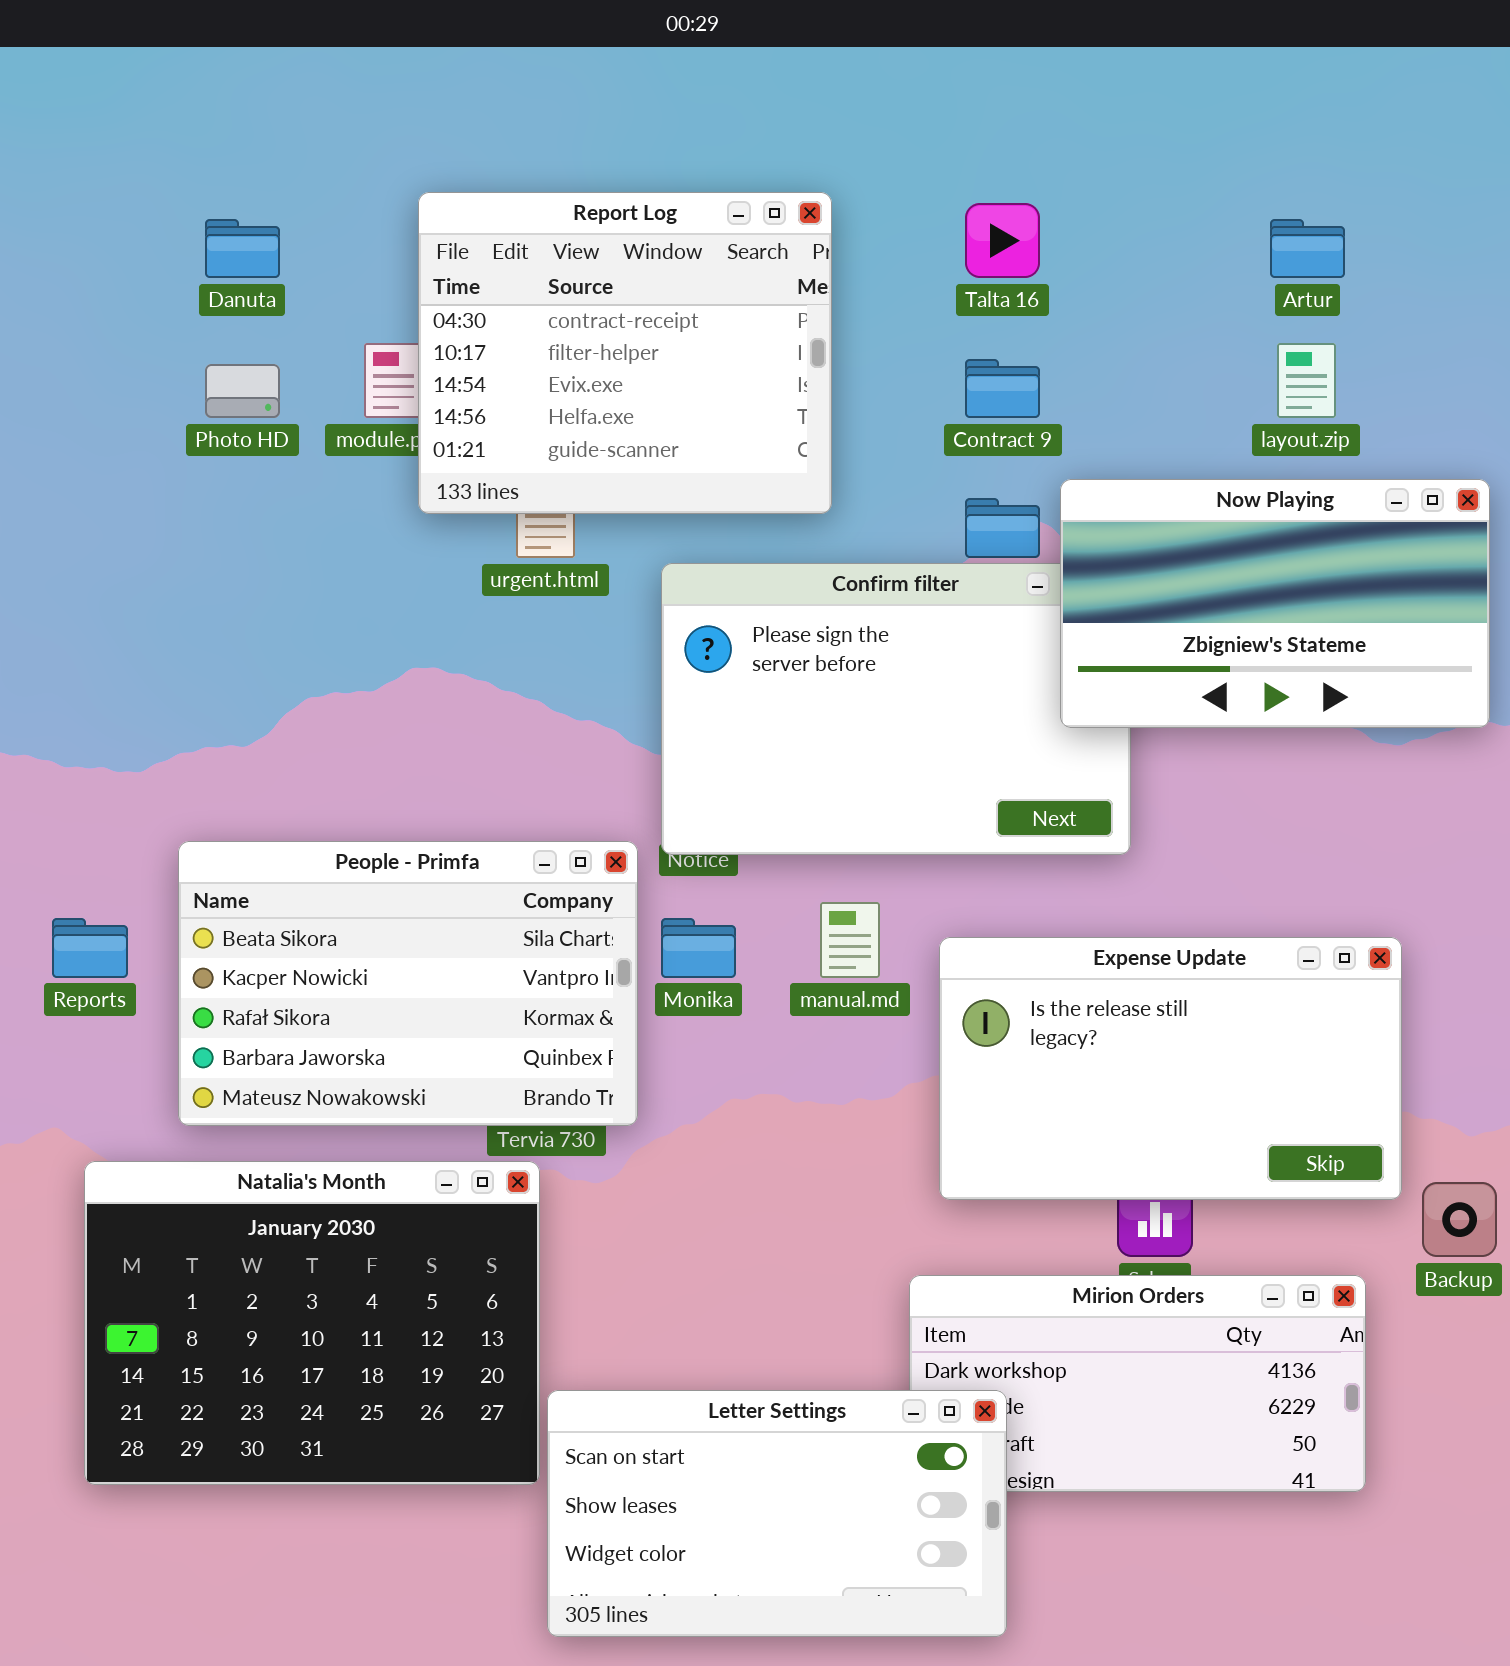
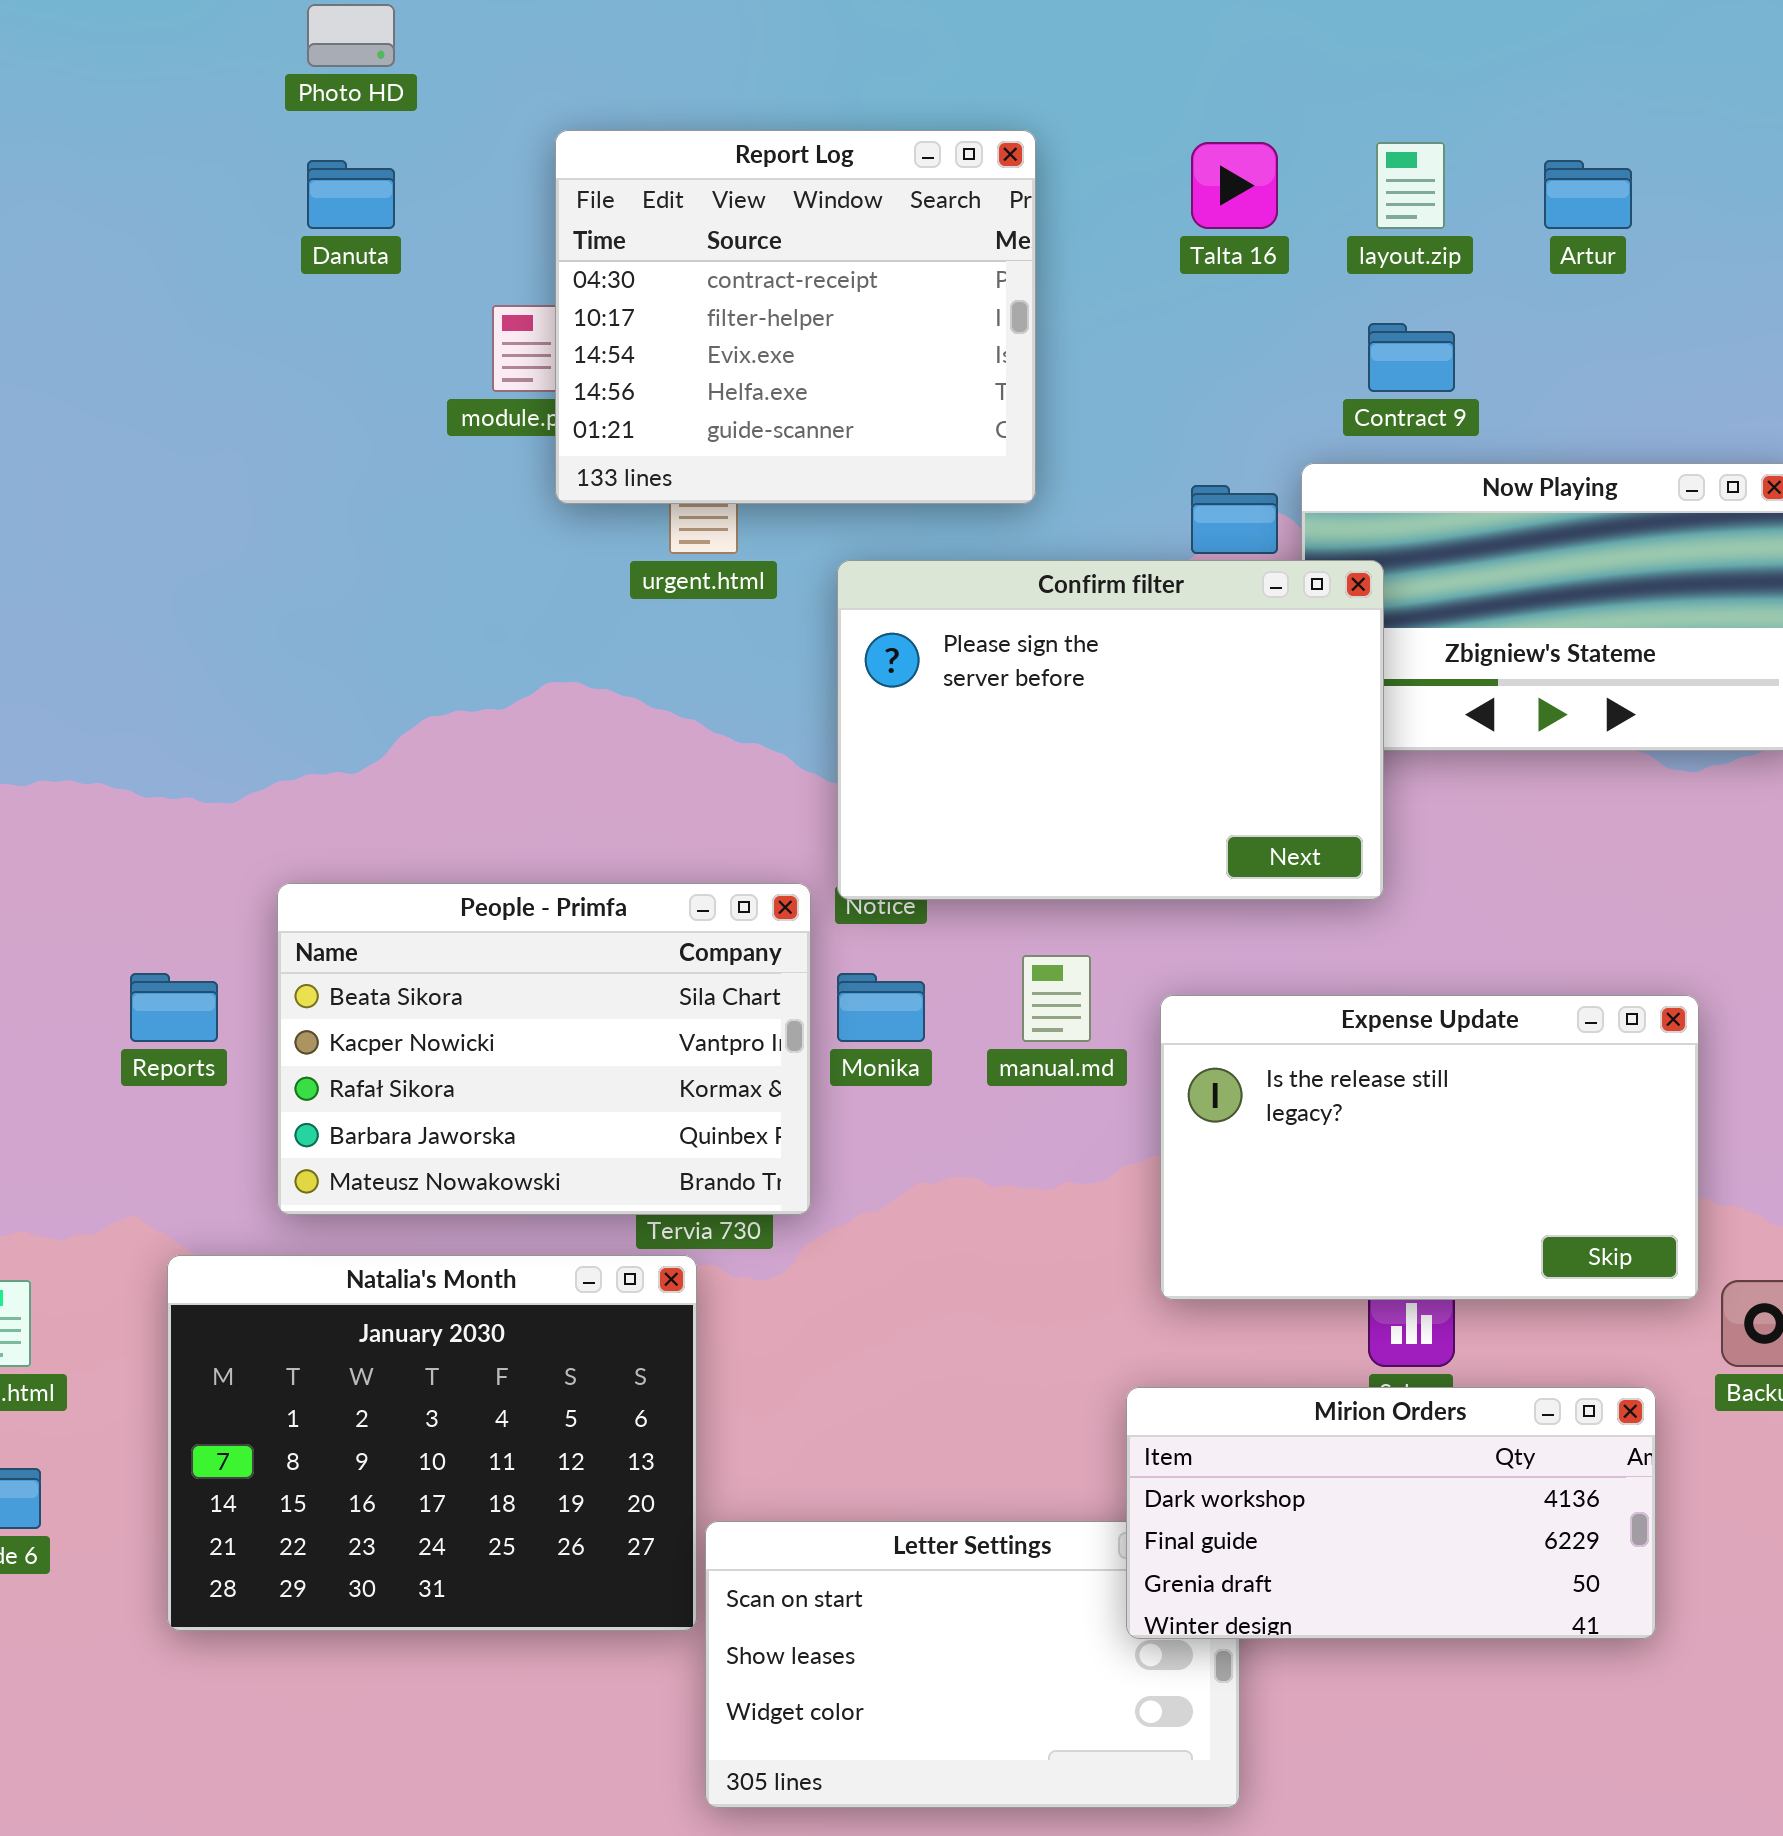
layout.zip: [1277,343,1336,418] -> [1376,142,1445,229], moved
Contract 9: [965,359,1040,418] -> [1368,323,1455,392], moved
Photo HD: [205,364,280,418] -> [307,4,395,67], moved
Confirm filter: [661,563,1131,855] -> [837,560,1384,900], raised
Mirion Orders: [909,1275,1366,1492] -> [1126,1387,1656,1639], raised

